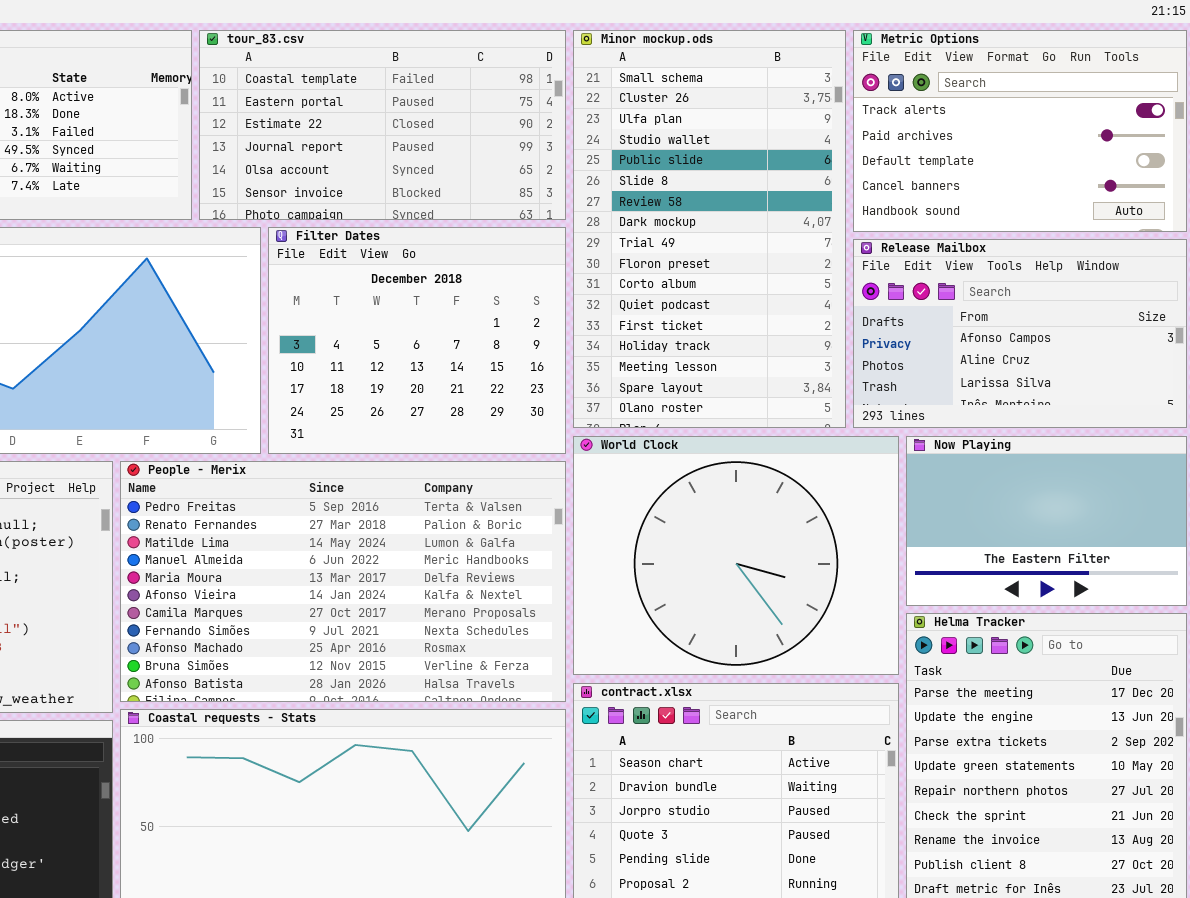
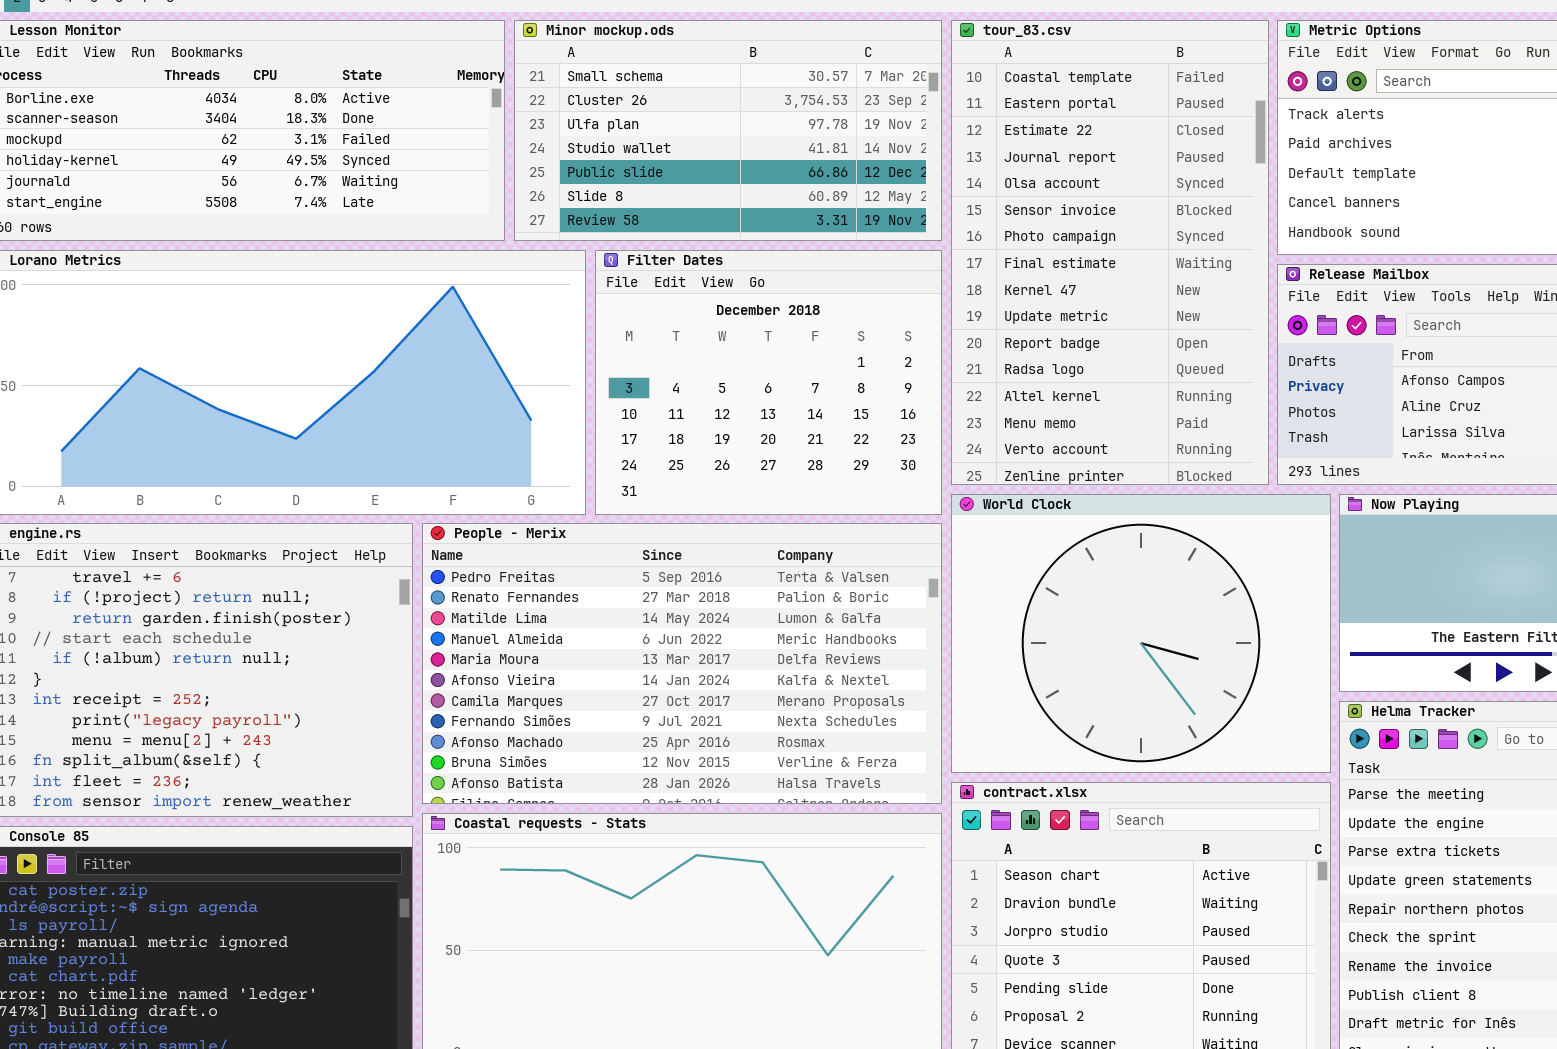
tour_83.csv: [199,30,566,220] -> [951,20,1269,485], moved, resized
Minor mockup.ods: [573,30,846,428] -> [514,20,942,241], moved, resized

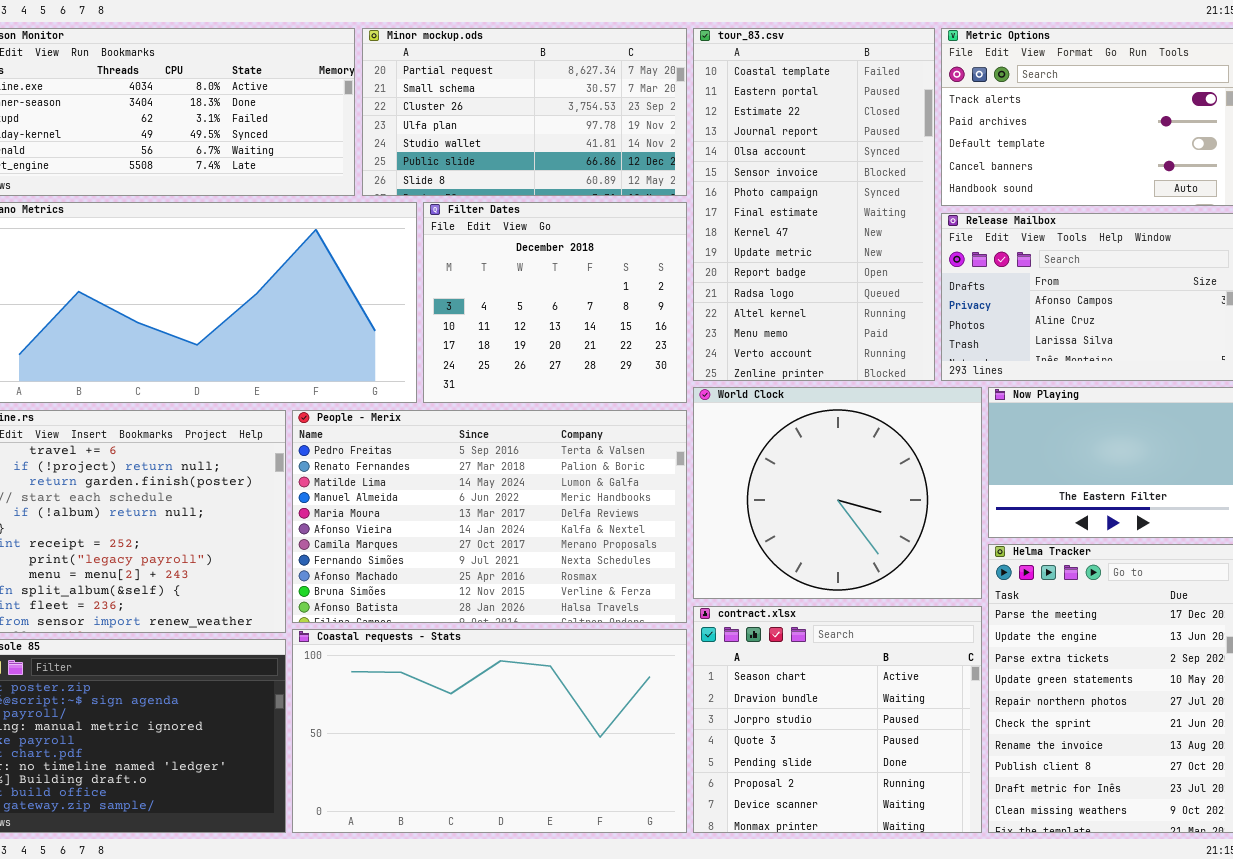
Minor mockup.ods: [514,20,942,241] -> [362,28,687,196], scrolled up 1 row

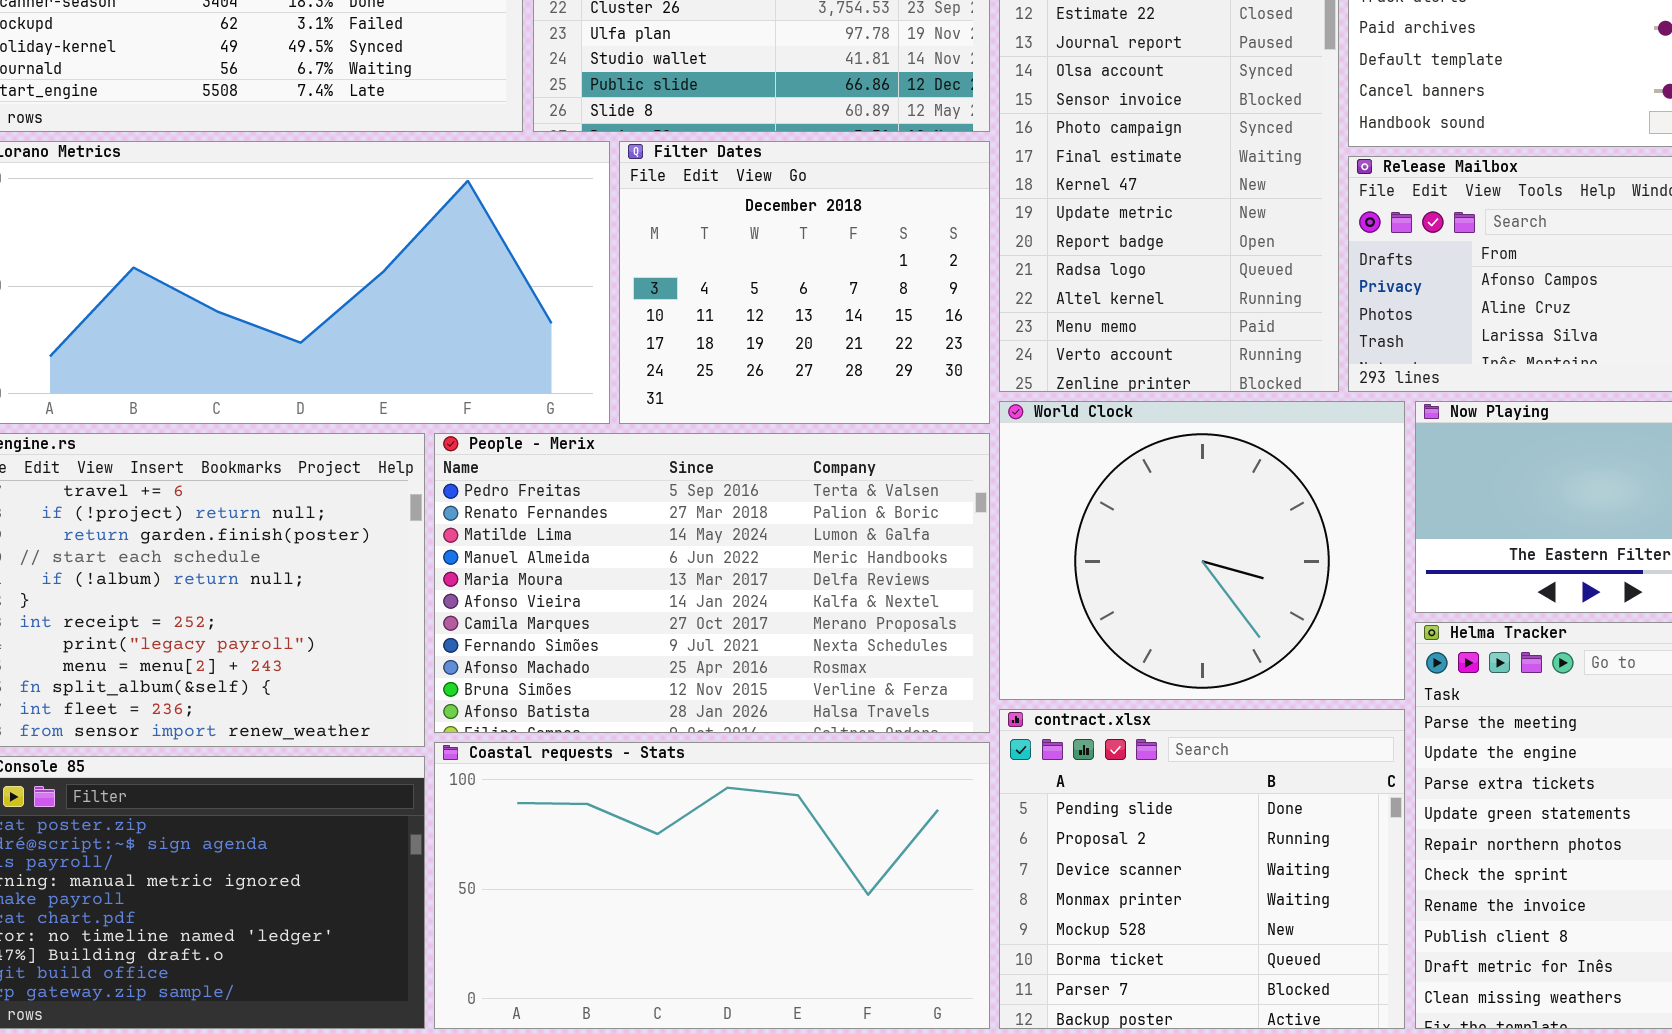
contract.xlsx: [693,606,982,833] -> [999,709,1405,1029], scrolled down 4 rows

